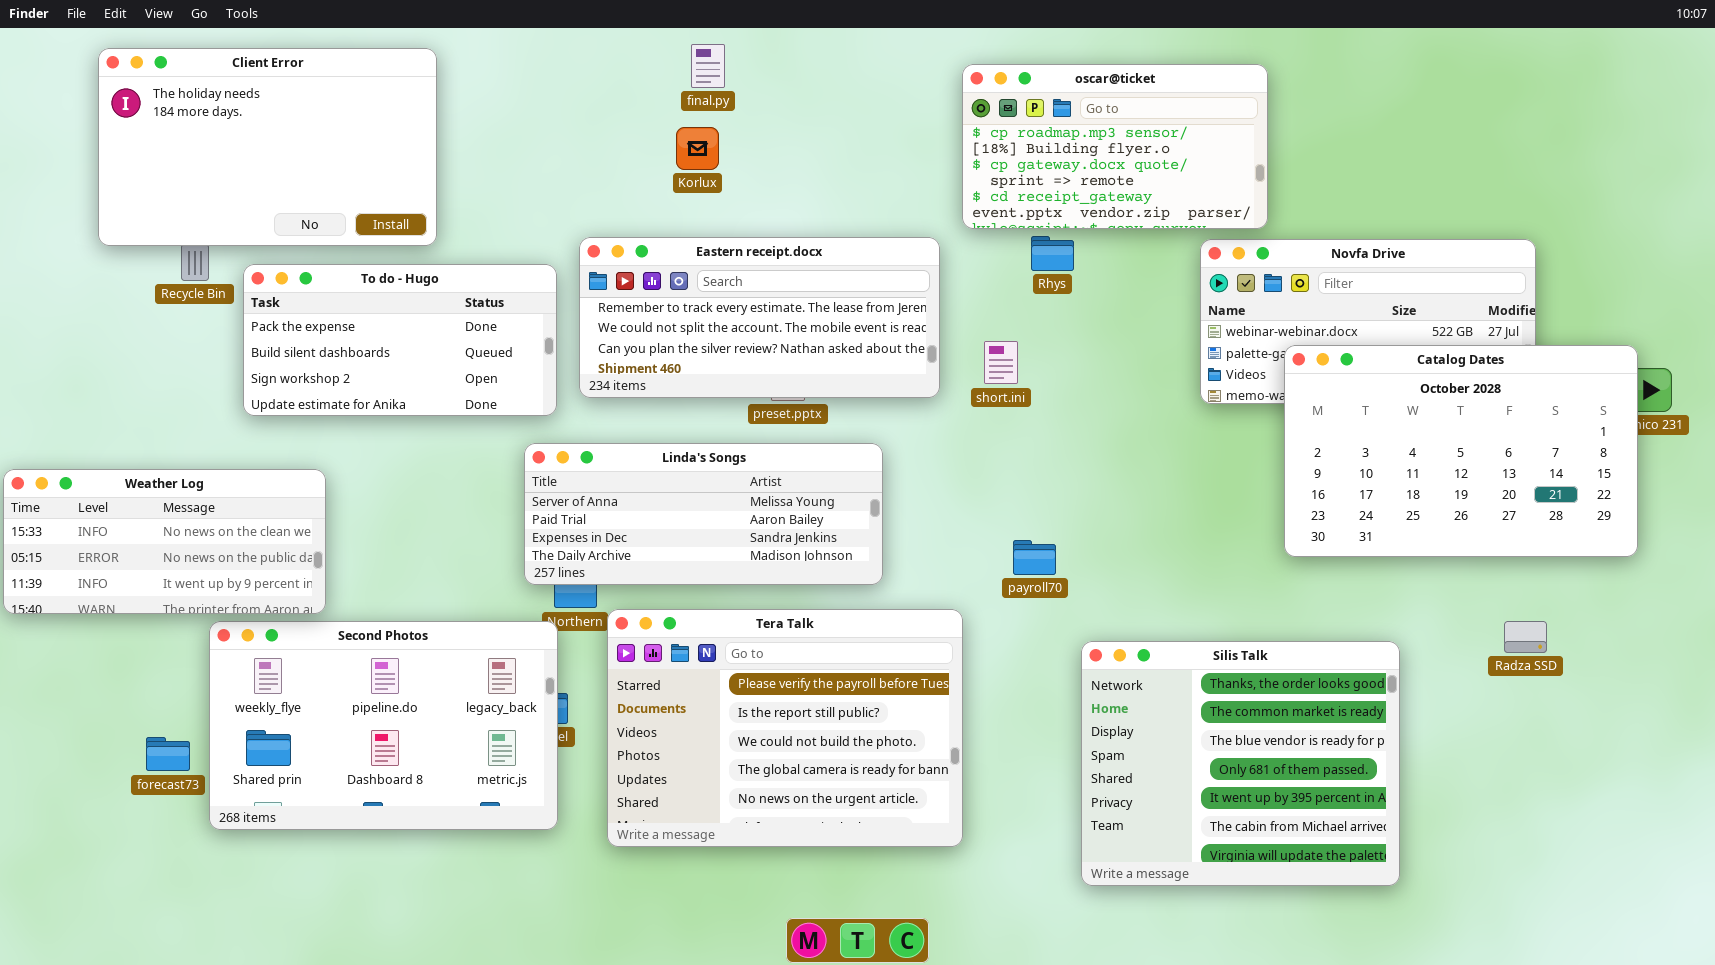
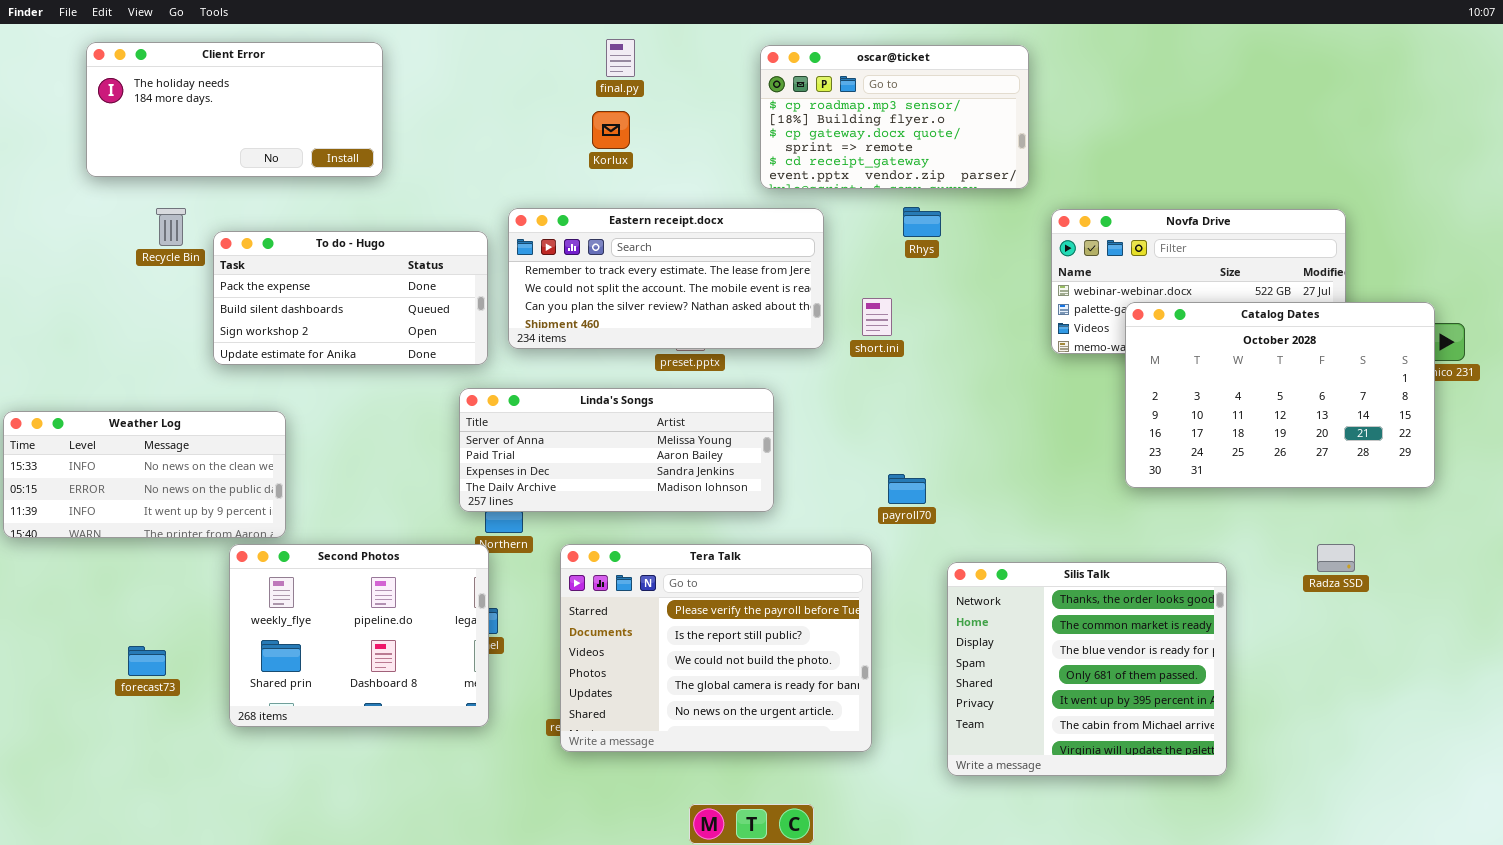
Client Error: [98,48,437,246] -> [86,42,383,177], resized
oscar@ticket: [962,64,1268,229] -> [760,45,1029,189], moved
Tera Talk: [607,609,963,847] -> [560,544,872,752], moved
Second Photos: [209,621,558,830] -> [229,544,489,727], resized

